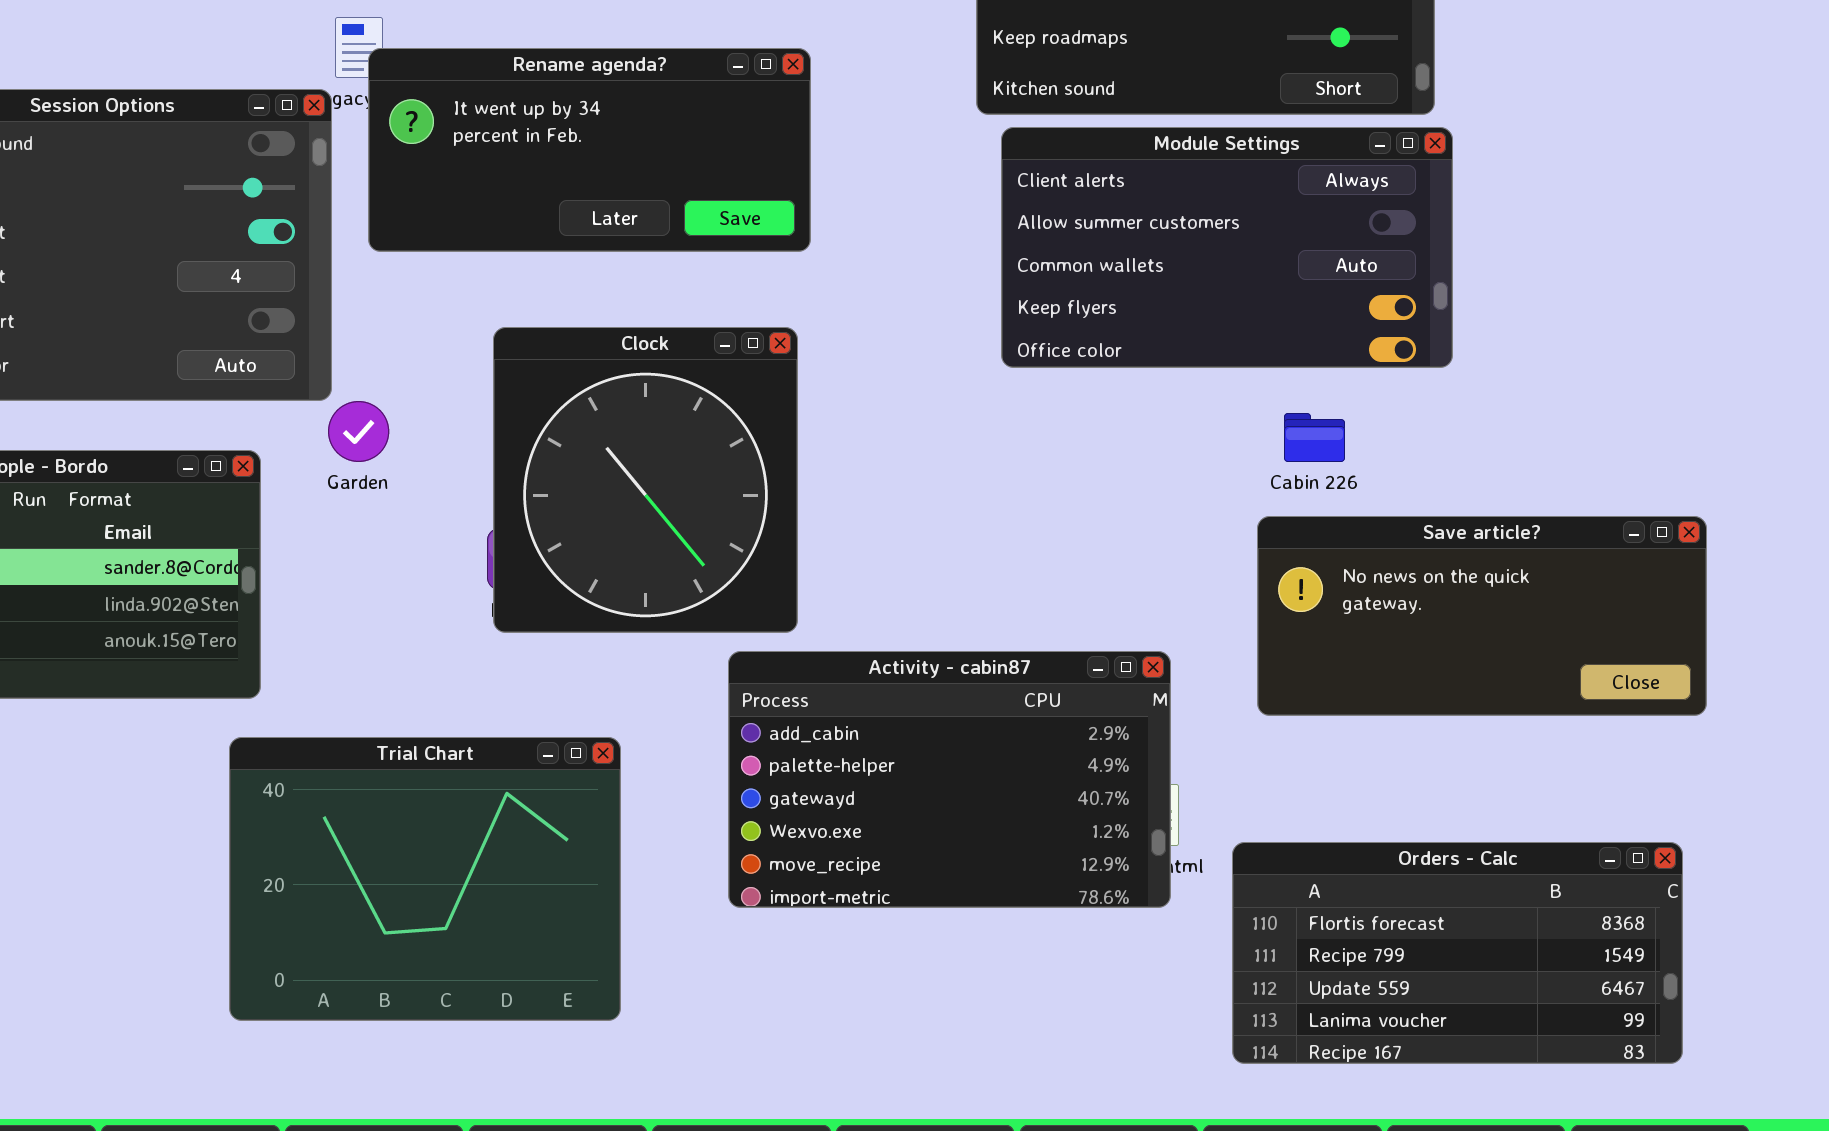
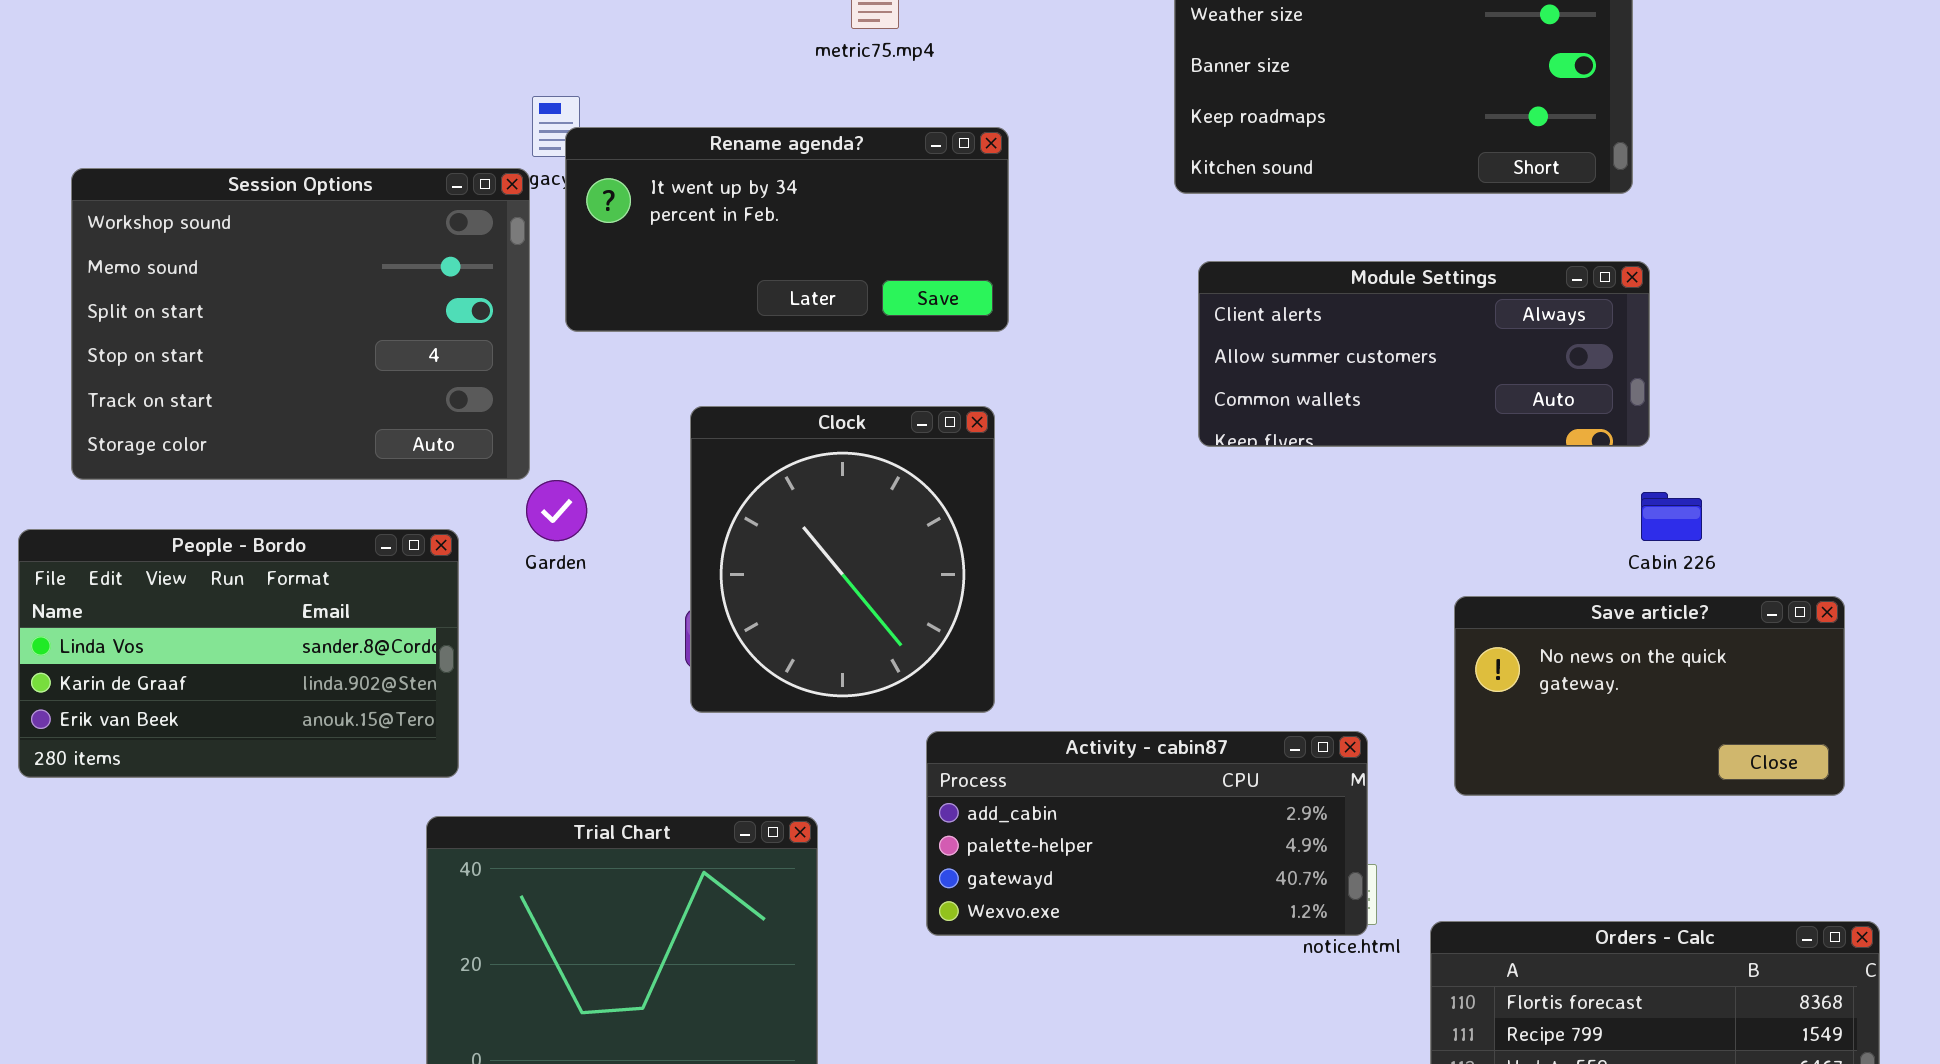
Module Settings: [1001,127,1453,368] -> [1198,261,1650,447], resized
Cabin 226: [1284,413,1345,462] -> [1641,492,1702,541], moved
Save article?: [1257,516,1707,716] -> [1454,596,1845,796], resized
Activity - cabin87: [728,651,1171,908] -> [926,731,1368,936], resized

